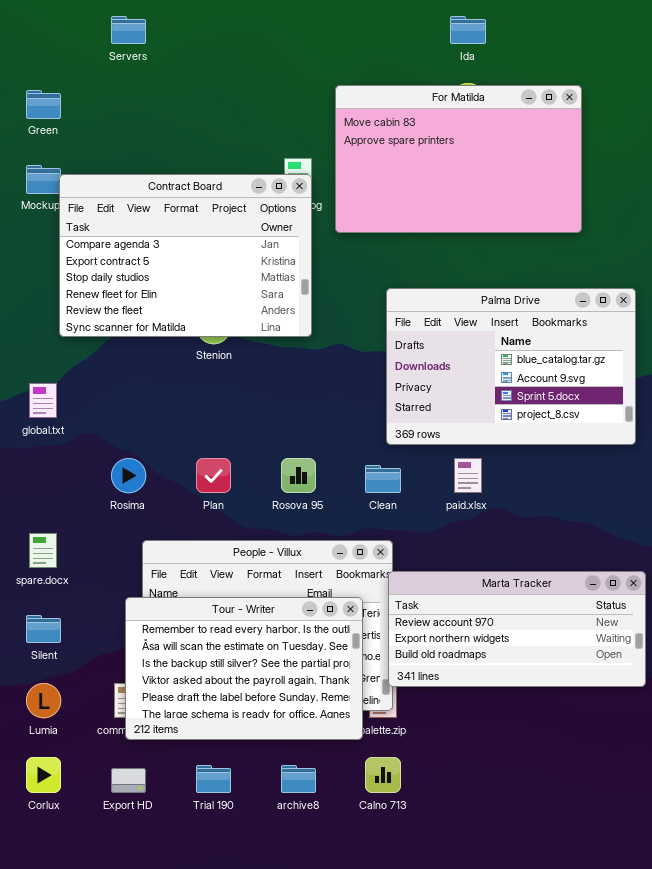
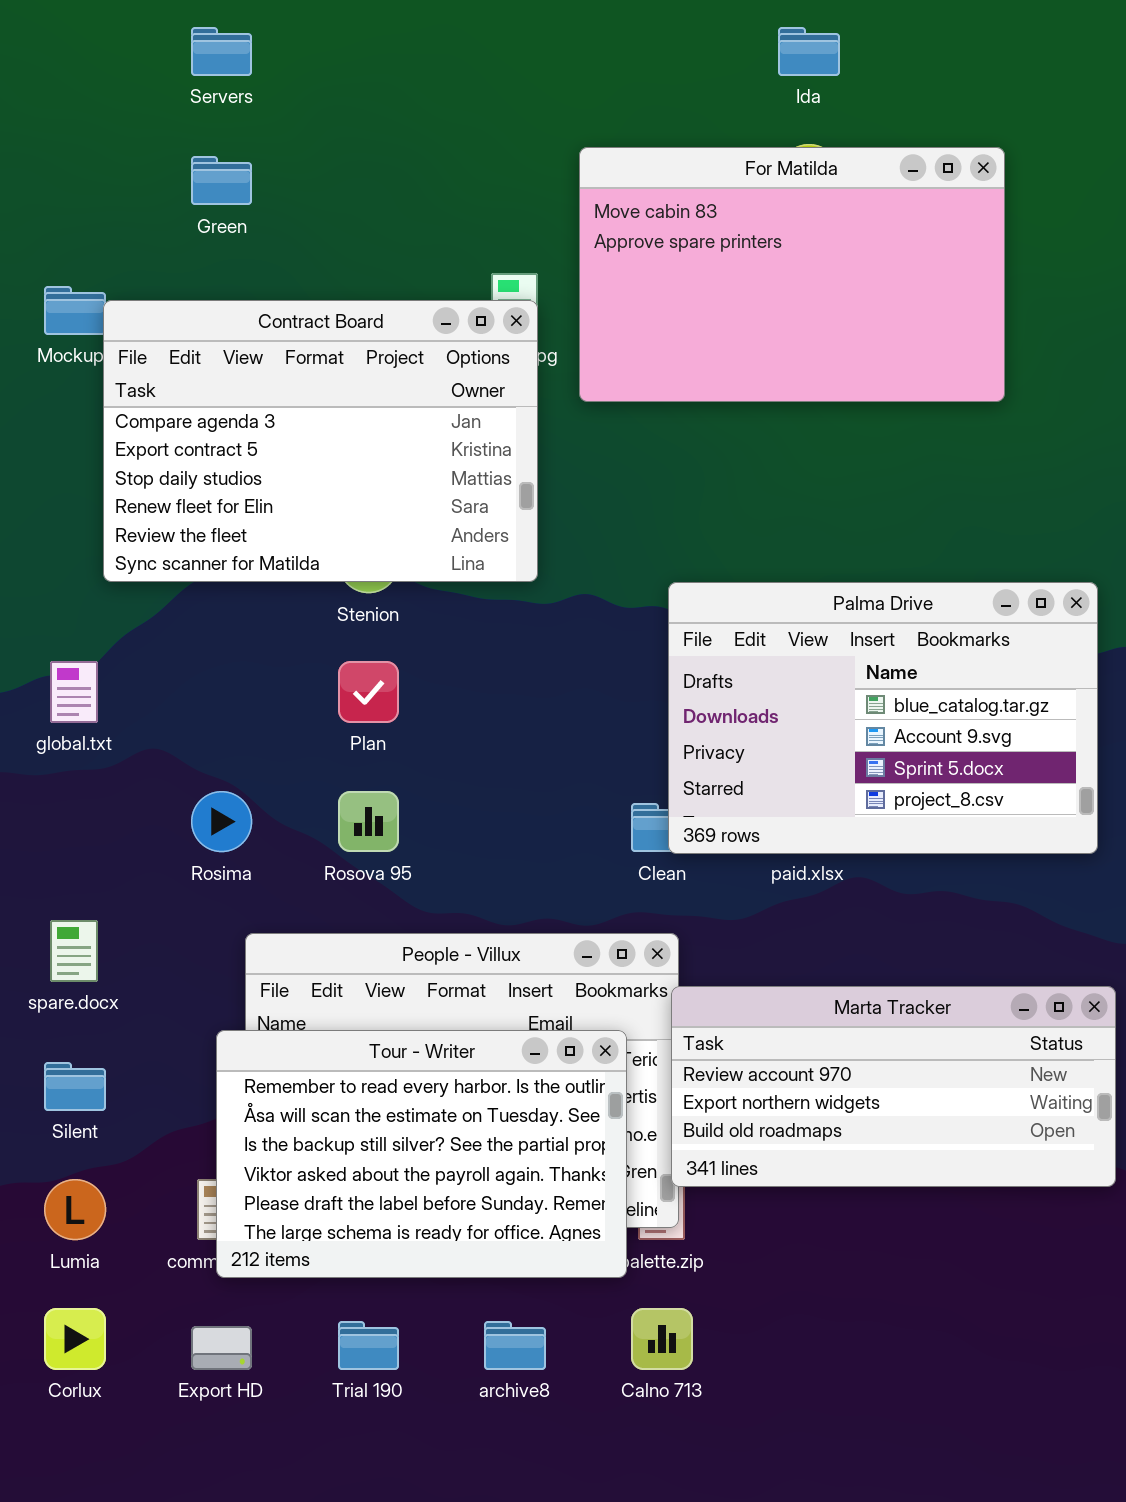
Green: [26,90,61,119] -> [191,156,252,205], moved
Palma Drive: [386,288,636,445] -> [668,582,1098,854], moved
Plan: [196,458,231,493] -> [338,661,399,723], moved
Rosova 95: [281,458,316,493] -> [338,791,399,852], moved

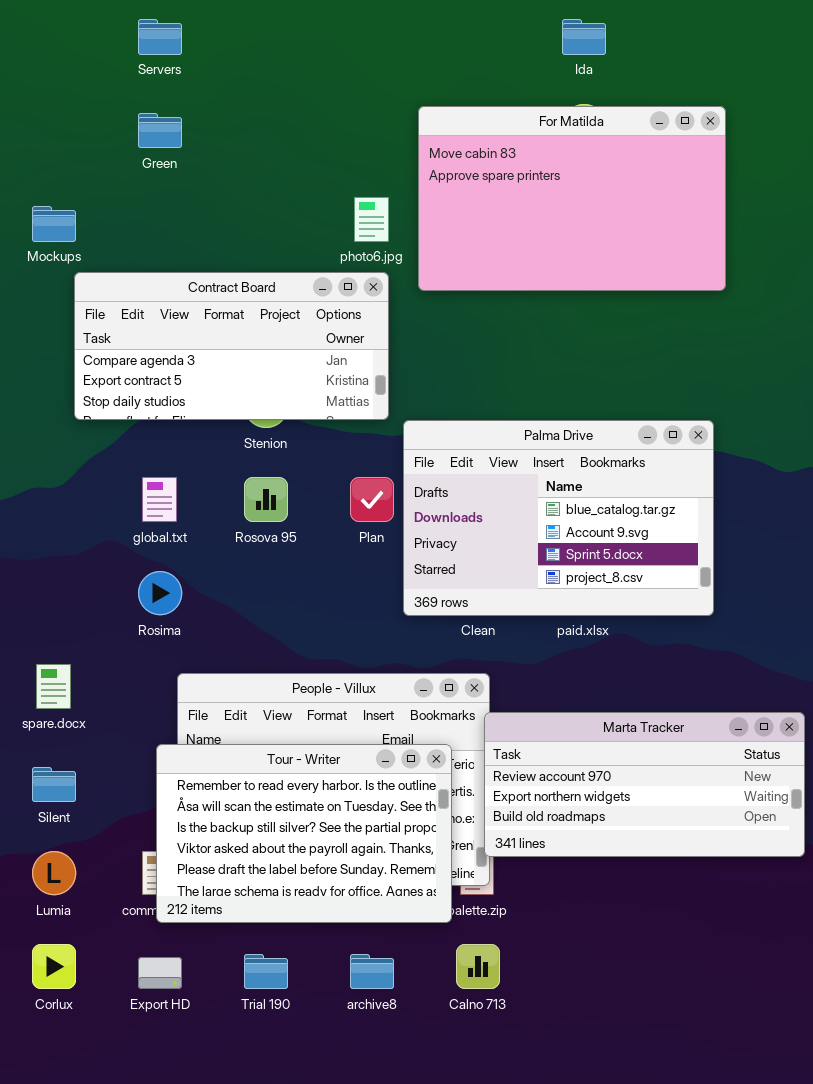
Contract Board: [103,300,538,582] -> [74,272,389,420], resized
Palma Drive: [668,582,1098,854] -> [403,420,714,616], moved
global.txt: [50,661,98,723] -> [142,477,177,522], moved
Plan: [338,661,399,723] -> [350,477,394,522], moved
Rosova 95: [338,791,399,852] -> [244,477,288,522], moved

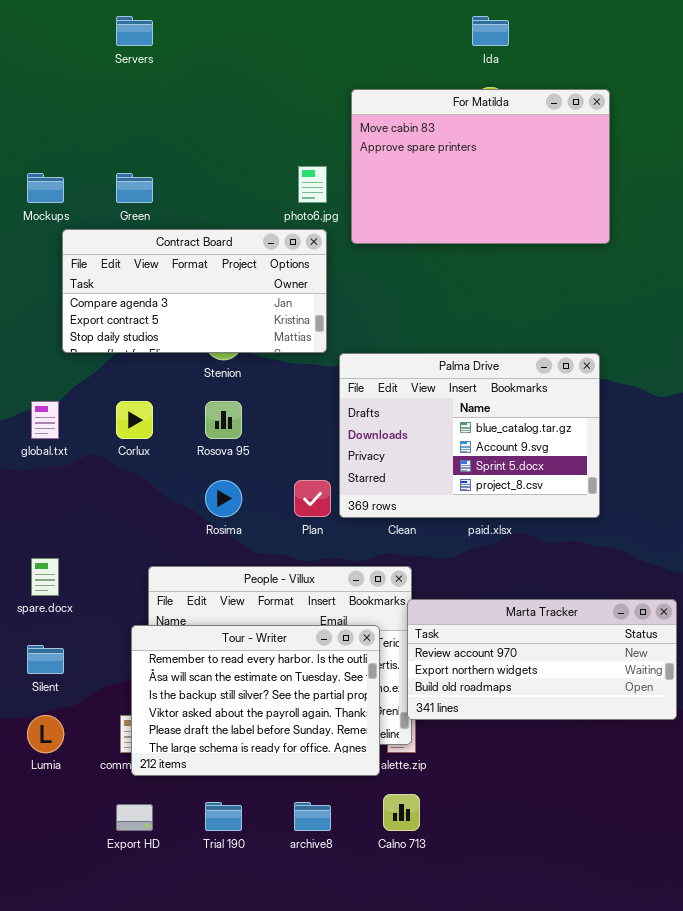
Green: [138,113,182,148] -> [116,173,153,203], moved
global.txt: [142,477,177,522] -> [31,401,59,439], moved
Plan: [350,477,394,522] -> [294,480,331,517], moved
Rosima: [138,571,182,615] -> [205,480,242,517], moved
Corlux: [32,944,76,989] -> [116,401,153,439], moved

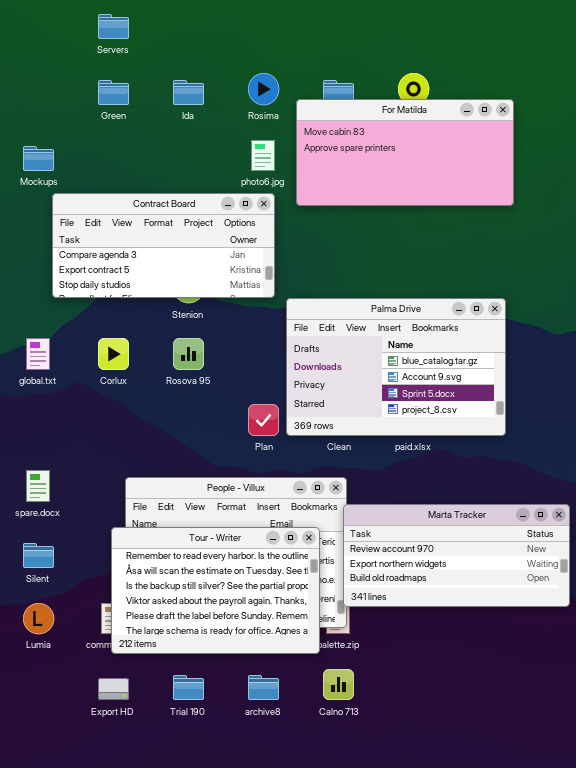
Ida: [472,16,509,46] -> [173,80,204,105], moved
For Matilda: [351,89,610,244] -> [296,99,514,206], resized
Green: [116,173,153,203] -> [98,80,129,105], moved
Rosima: [205,480,242,517] -> [248,73,279,105], moved

